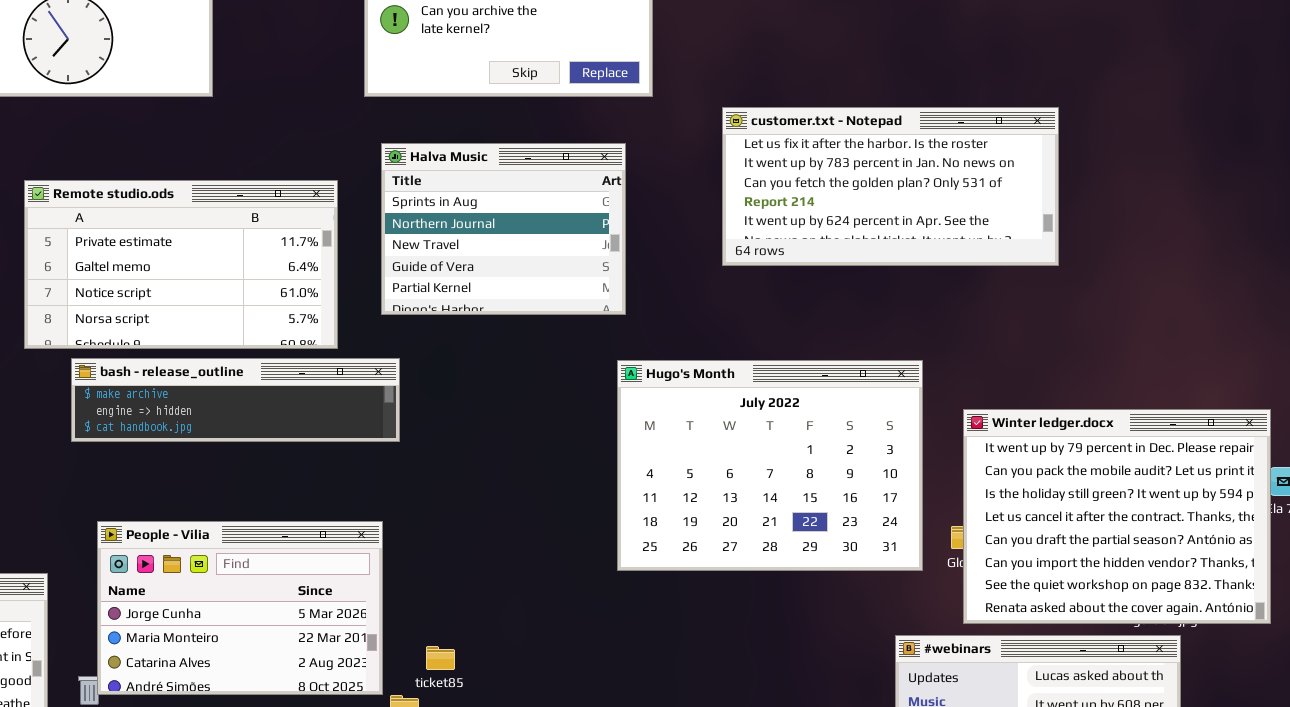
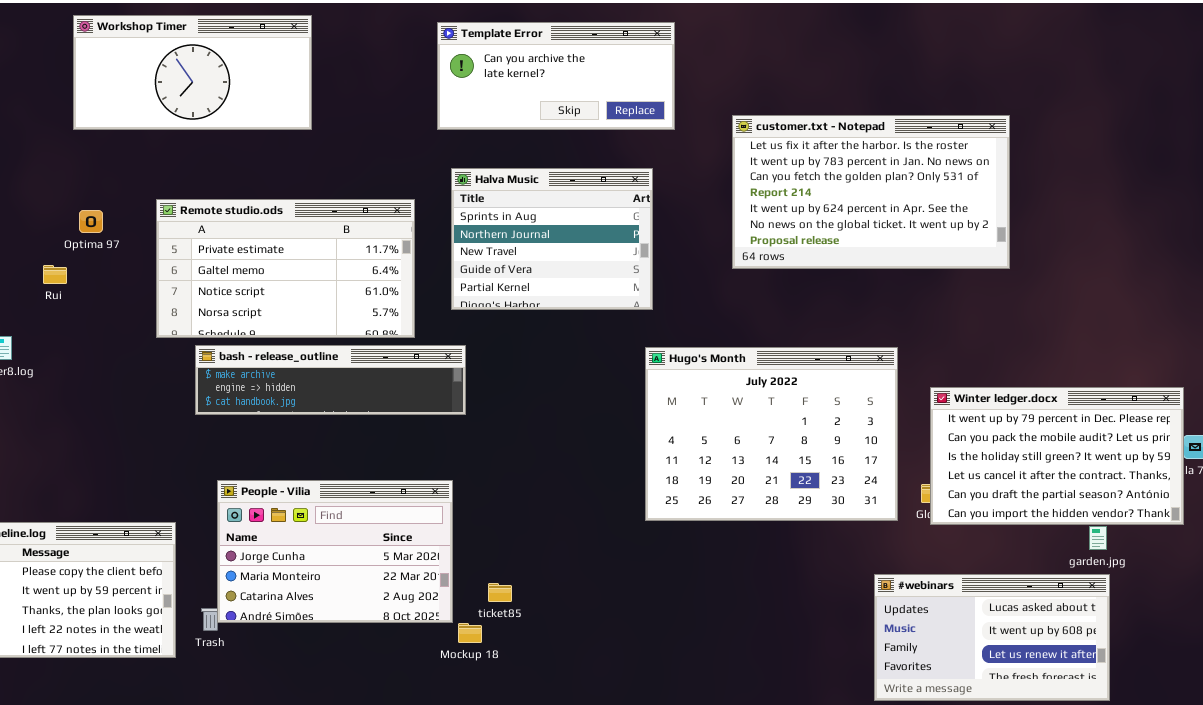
customer.txt - Notepad: [722,107,1059,266] -> [732,115,1010,269], resized
Winter ledger.docx: [963,409,1271,624] -> [930,387,1184,525], resized

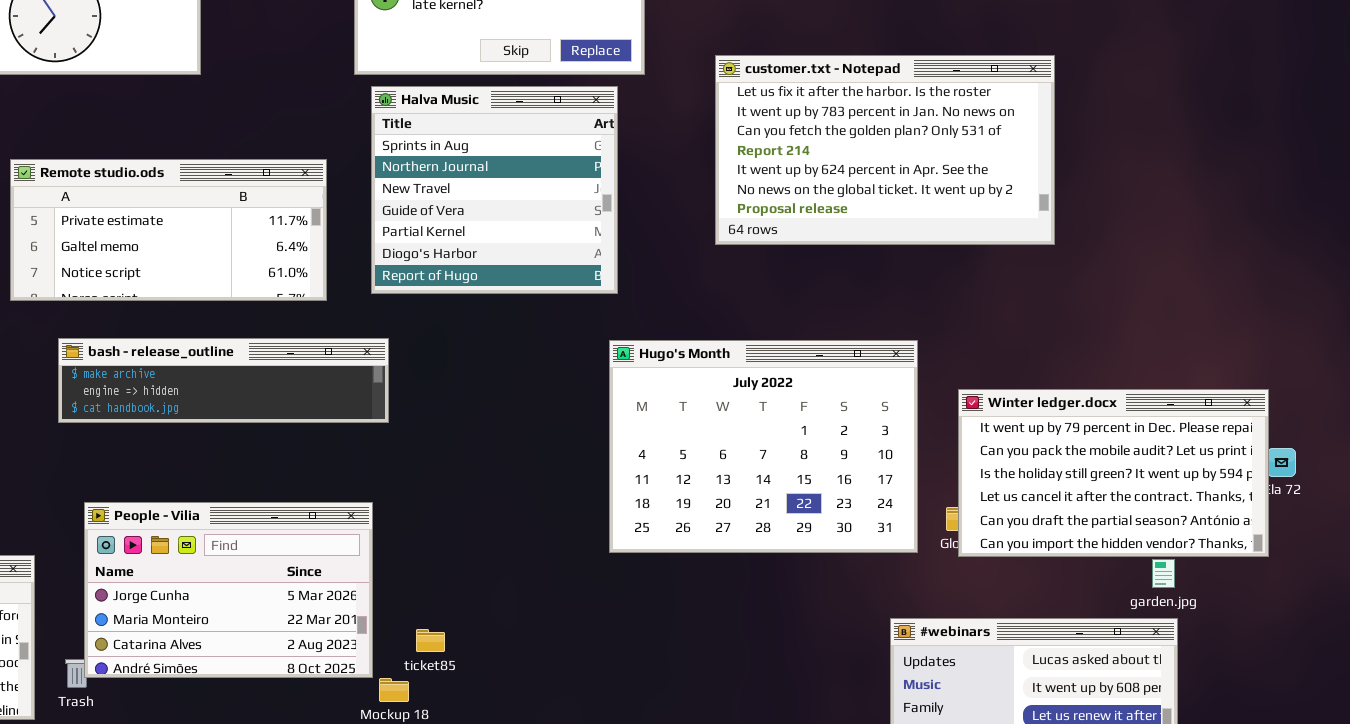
Halva Music: [451,168,653,310] -> [371,86,618,294], resized
Remote studio.ods: [156,199,415,338] -> [10,159,327,301], resized

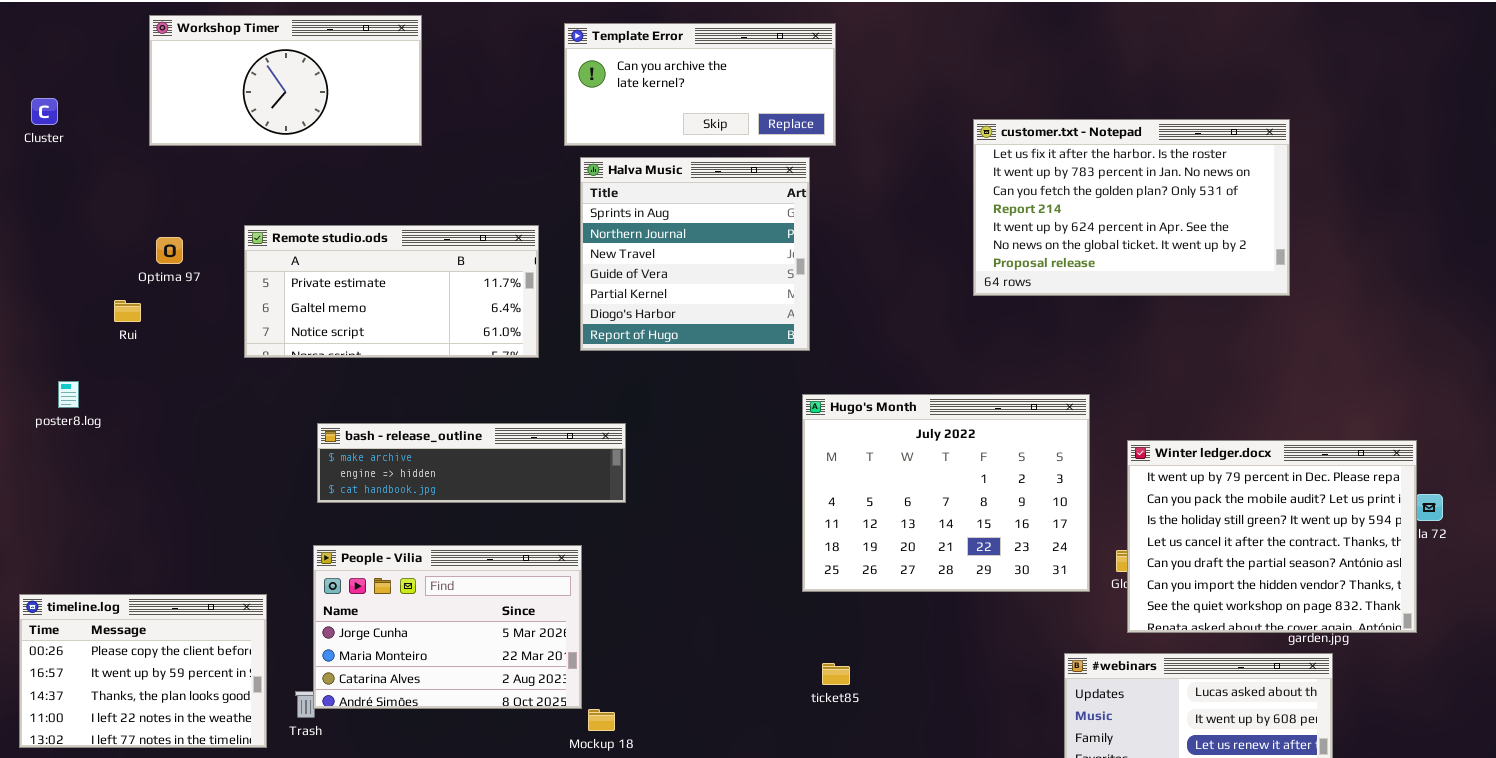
customer.txt - Notepad: [715,55,1055,245] -> [973,119,1290,296], moved
bash - release_outline: [58,338,389,423] -> [317,423,626,503], moved
Winter ledger.docx: [958,389,1269,557] -> [1127,440,1417,633], resized
ticket85: [416,629,445,652] -> [822,663,850,685], moved

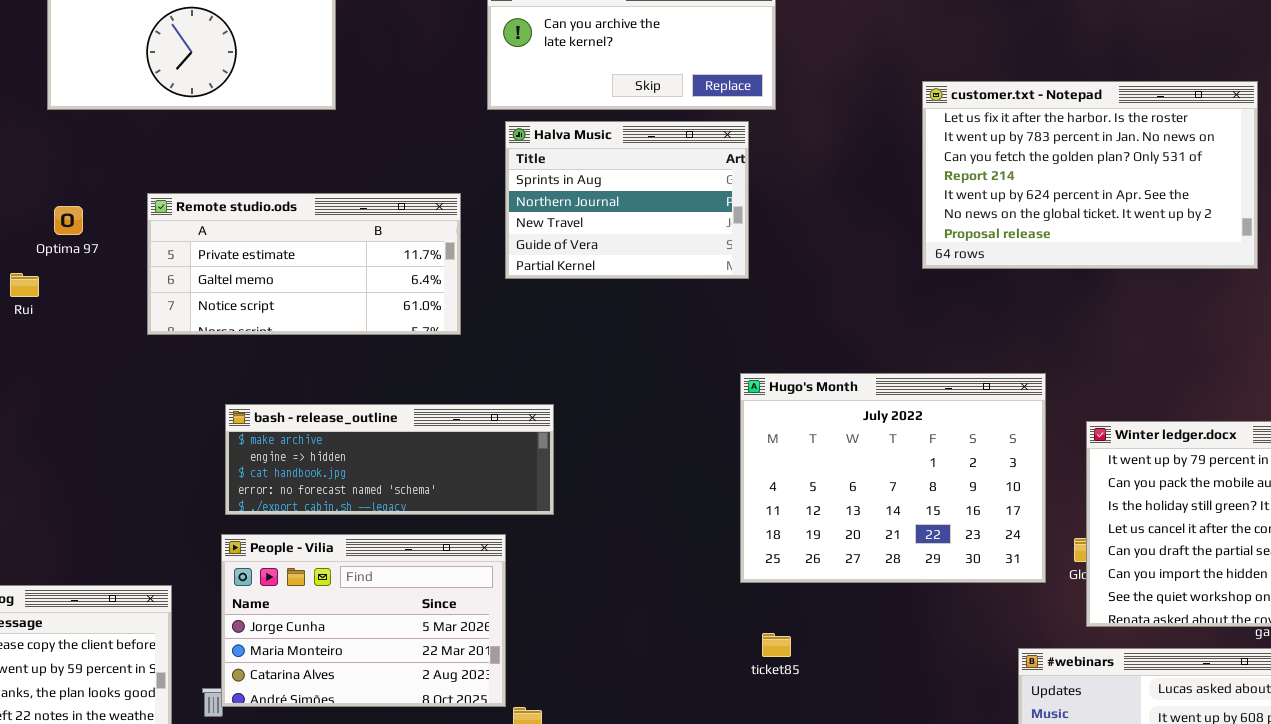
Halva Music: [580,157,810,351] -> [505,121,749,279], resized
bash - release_outline: [317,423,626,503] -> [225,404,554,515], resized
ticket85: [822,663,850,685] -> [762,633,791,657], moved

